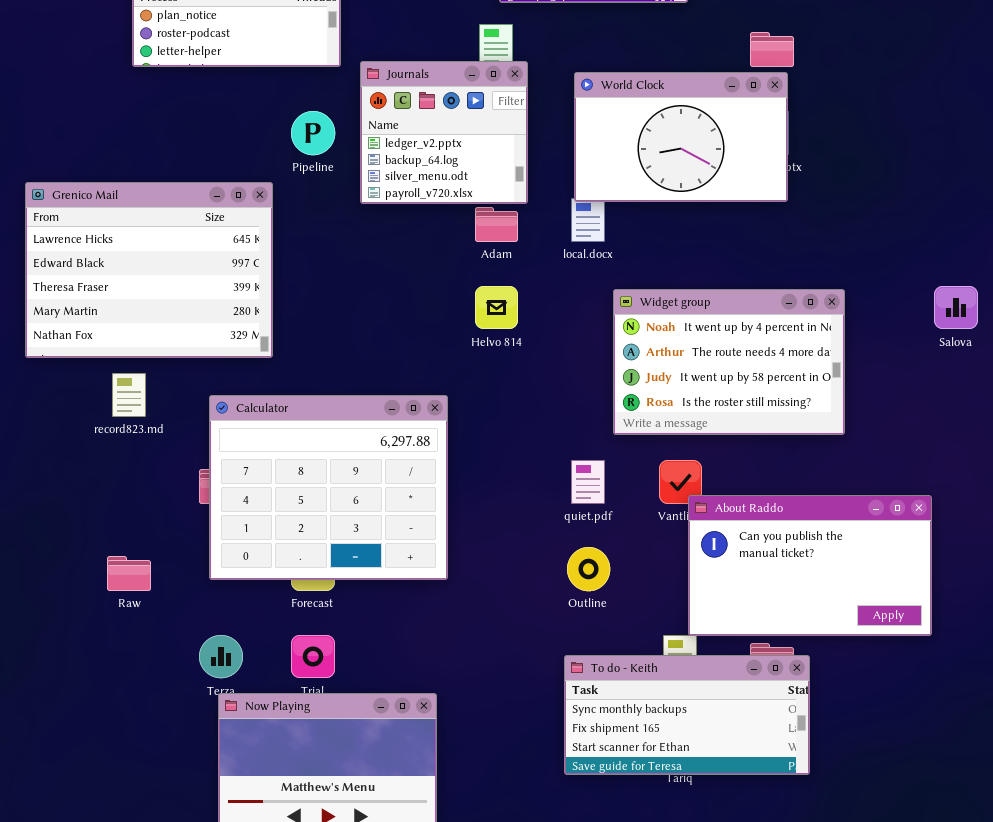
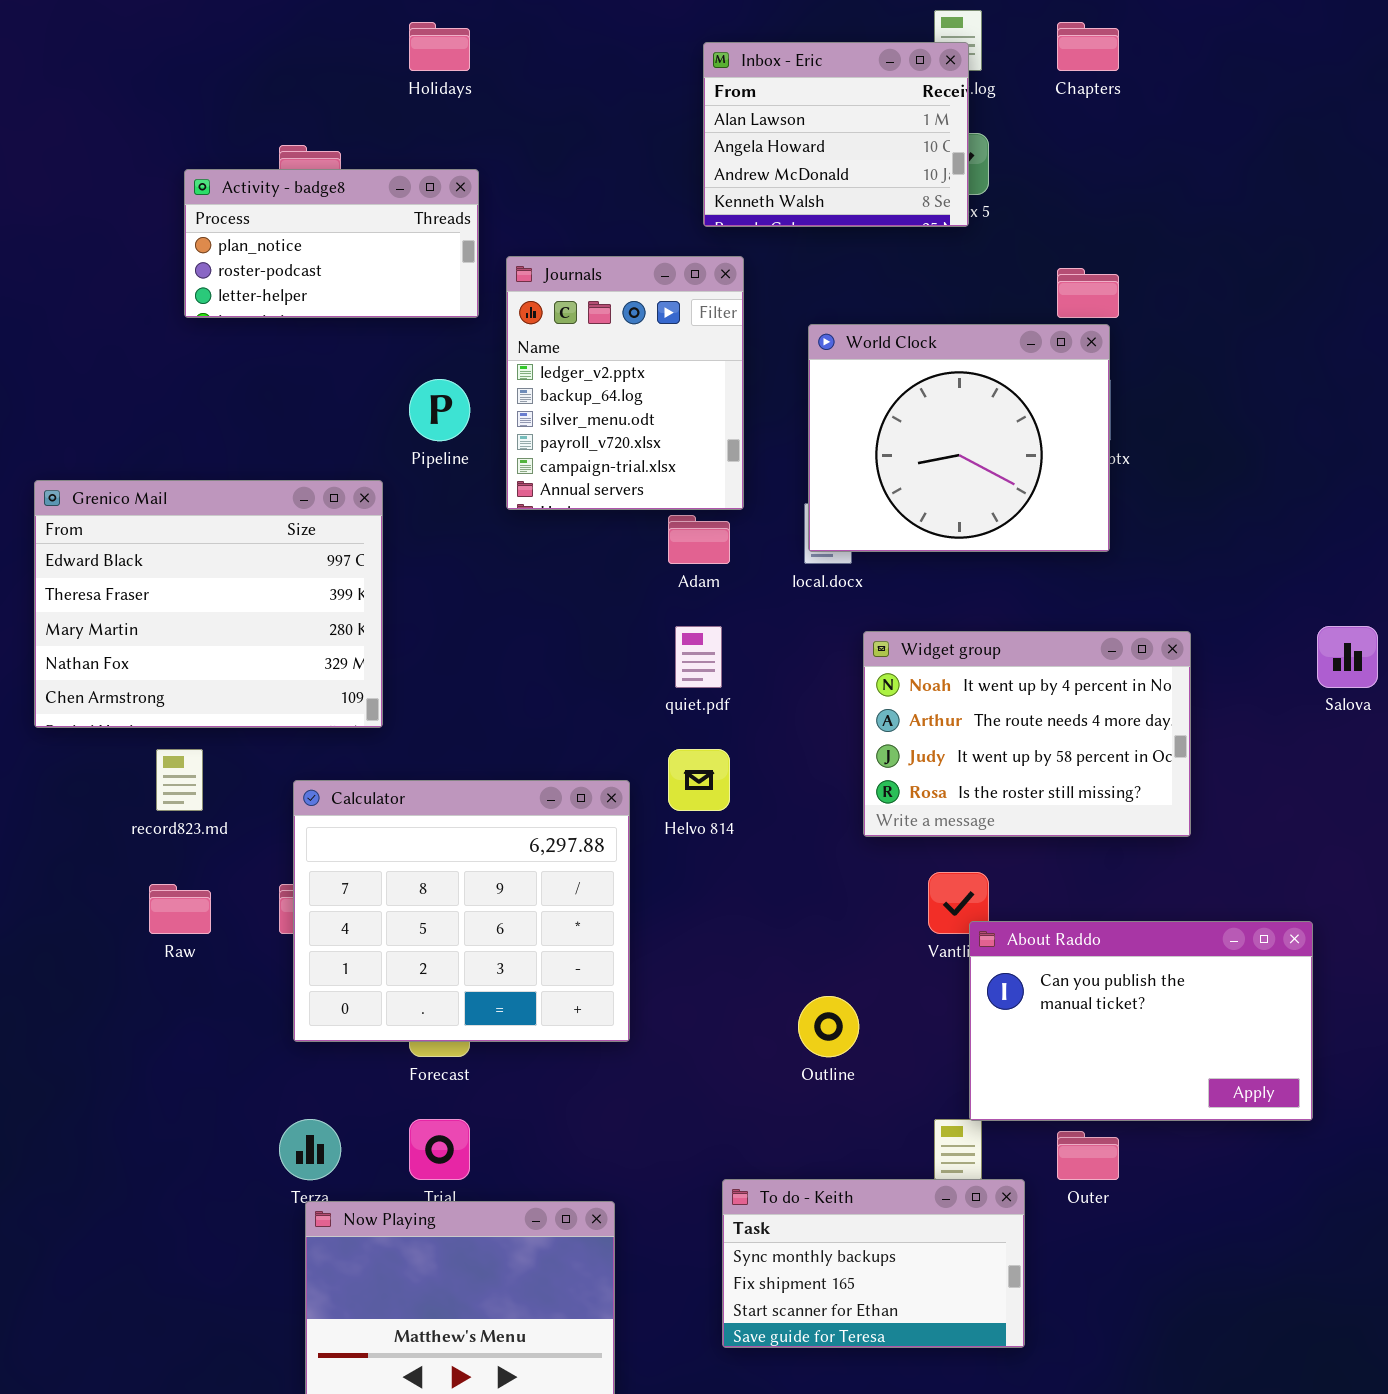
Journals: [360,61,528,204] -> [506,256,744,510], resized
World Clock: [574,72,788,202] -> [808,324,1110,552], resized
Grenico Mail: [25,182,273,358] -> [34,480,383,728], scrolled down 1 row
Helvo 814: [475,286,518,329] -> [668,749,730,811], moved
quiet.pdf: [571,460,605,504] -> [675,626,722,688], moved
Raw: [107,556,151,591] -> [149,884,211,934], moved
To do - Keith: [564,655,810,775] -> [722,1179,1025,1348], moved, resized

